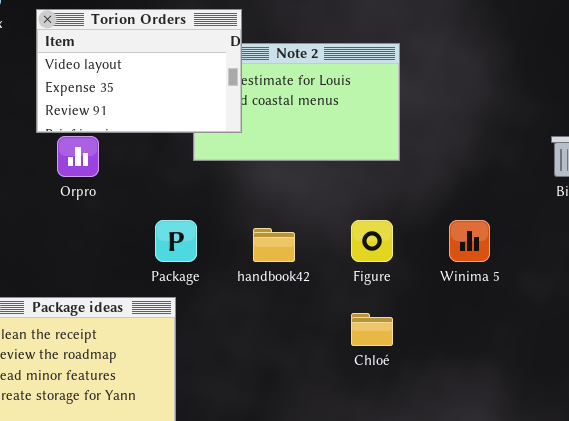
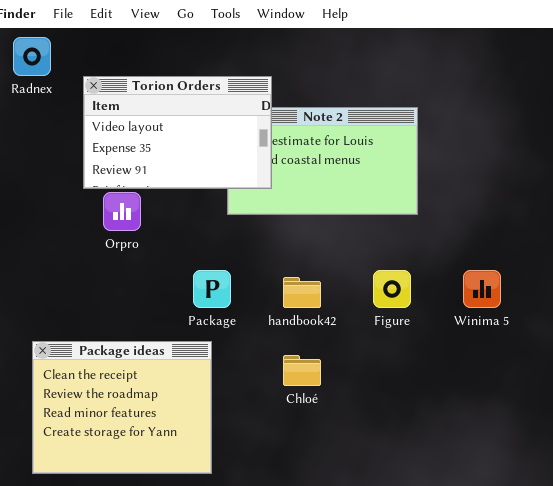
Chloé: [351,313,393,346] -> [283,355,321,386], moved

